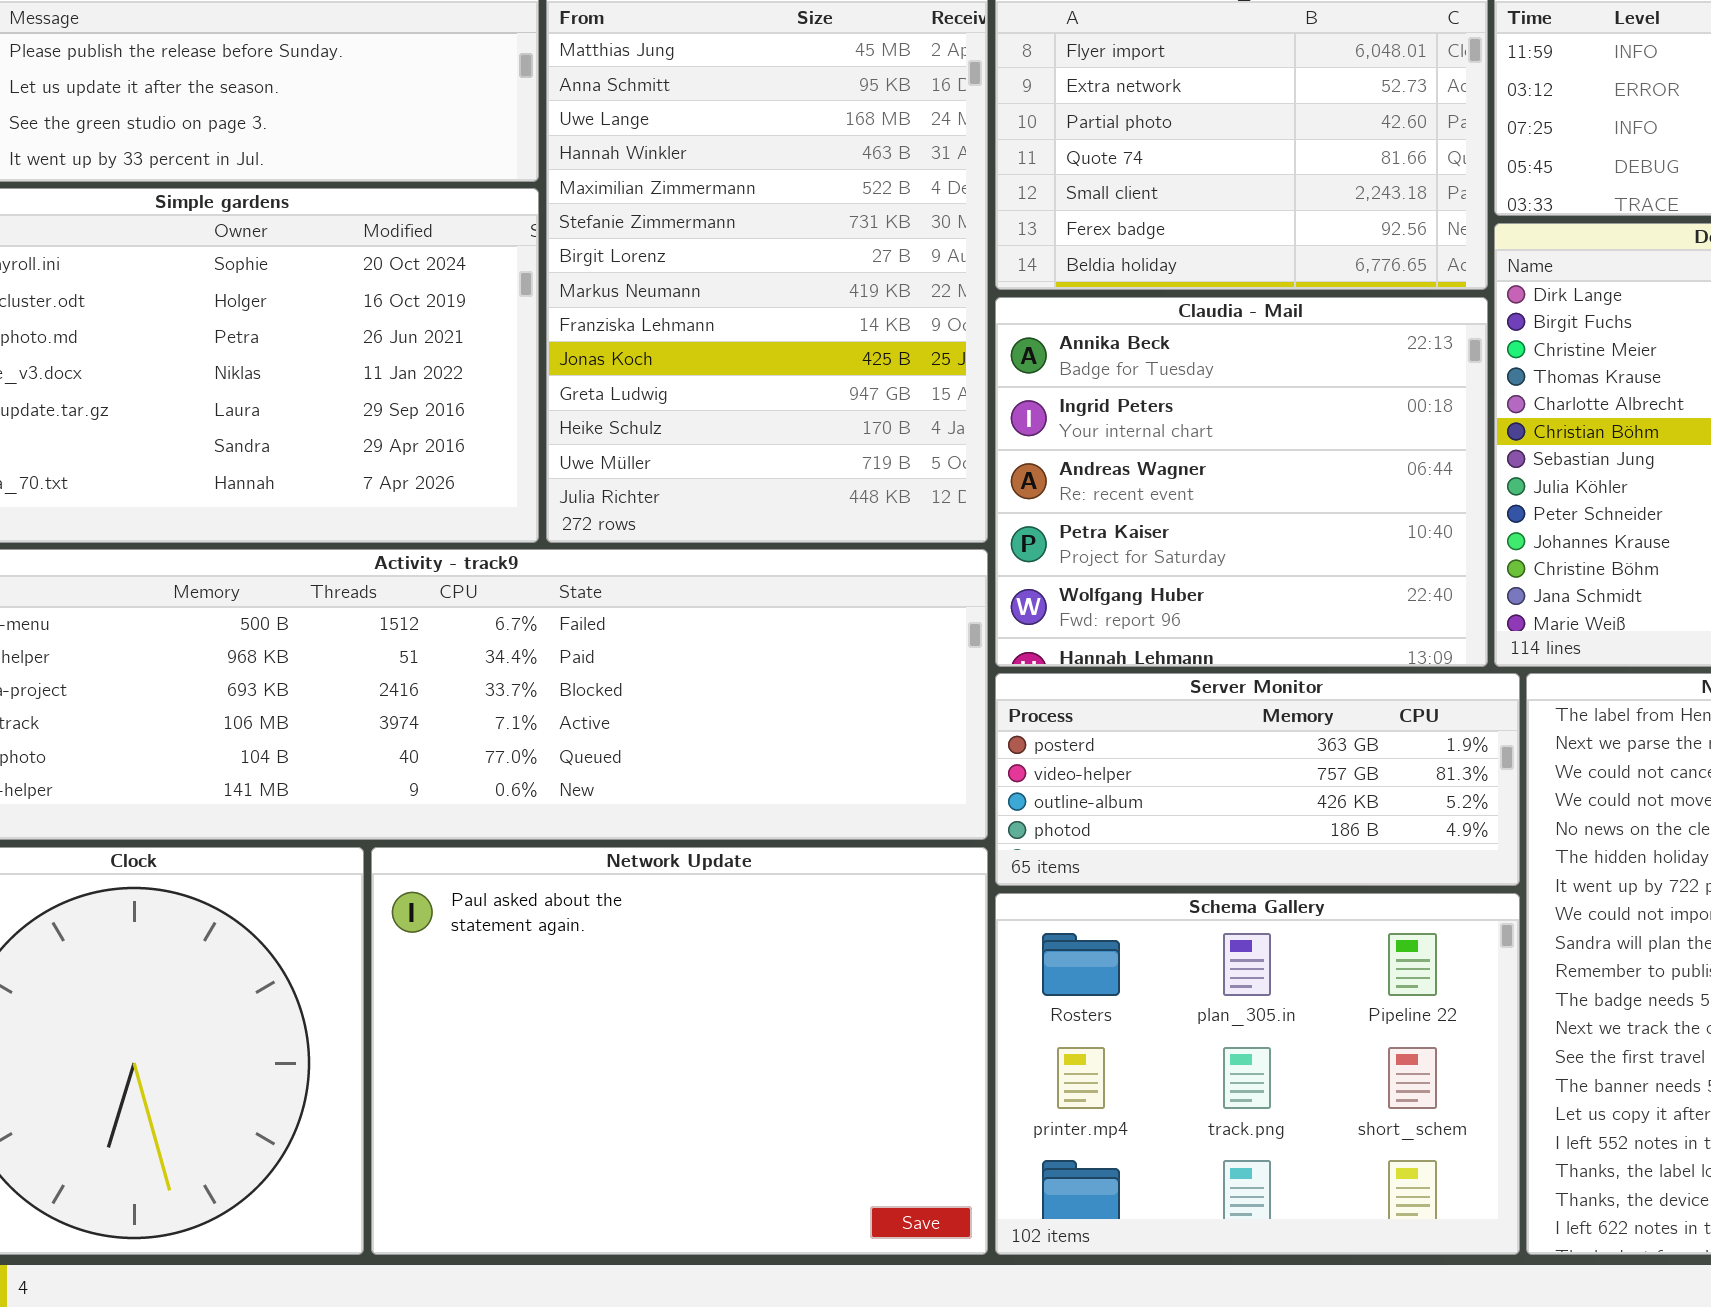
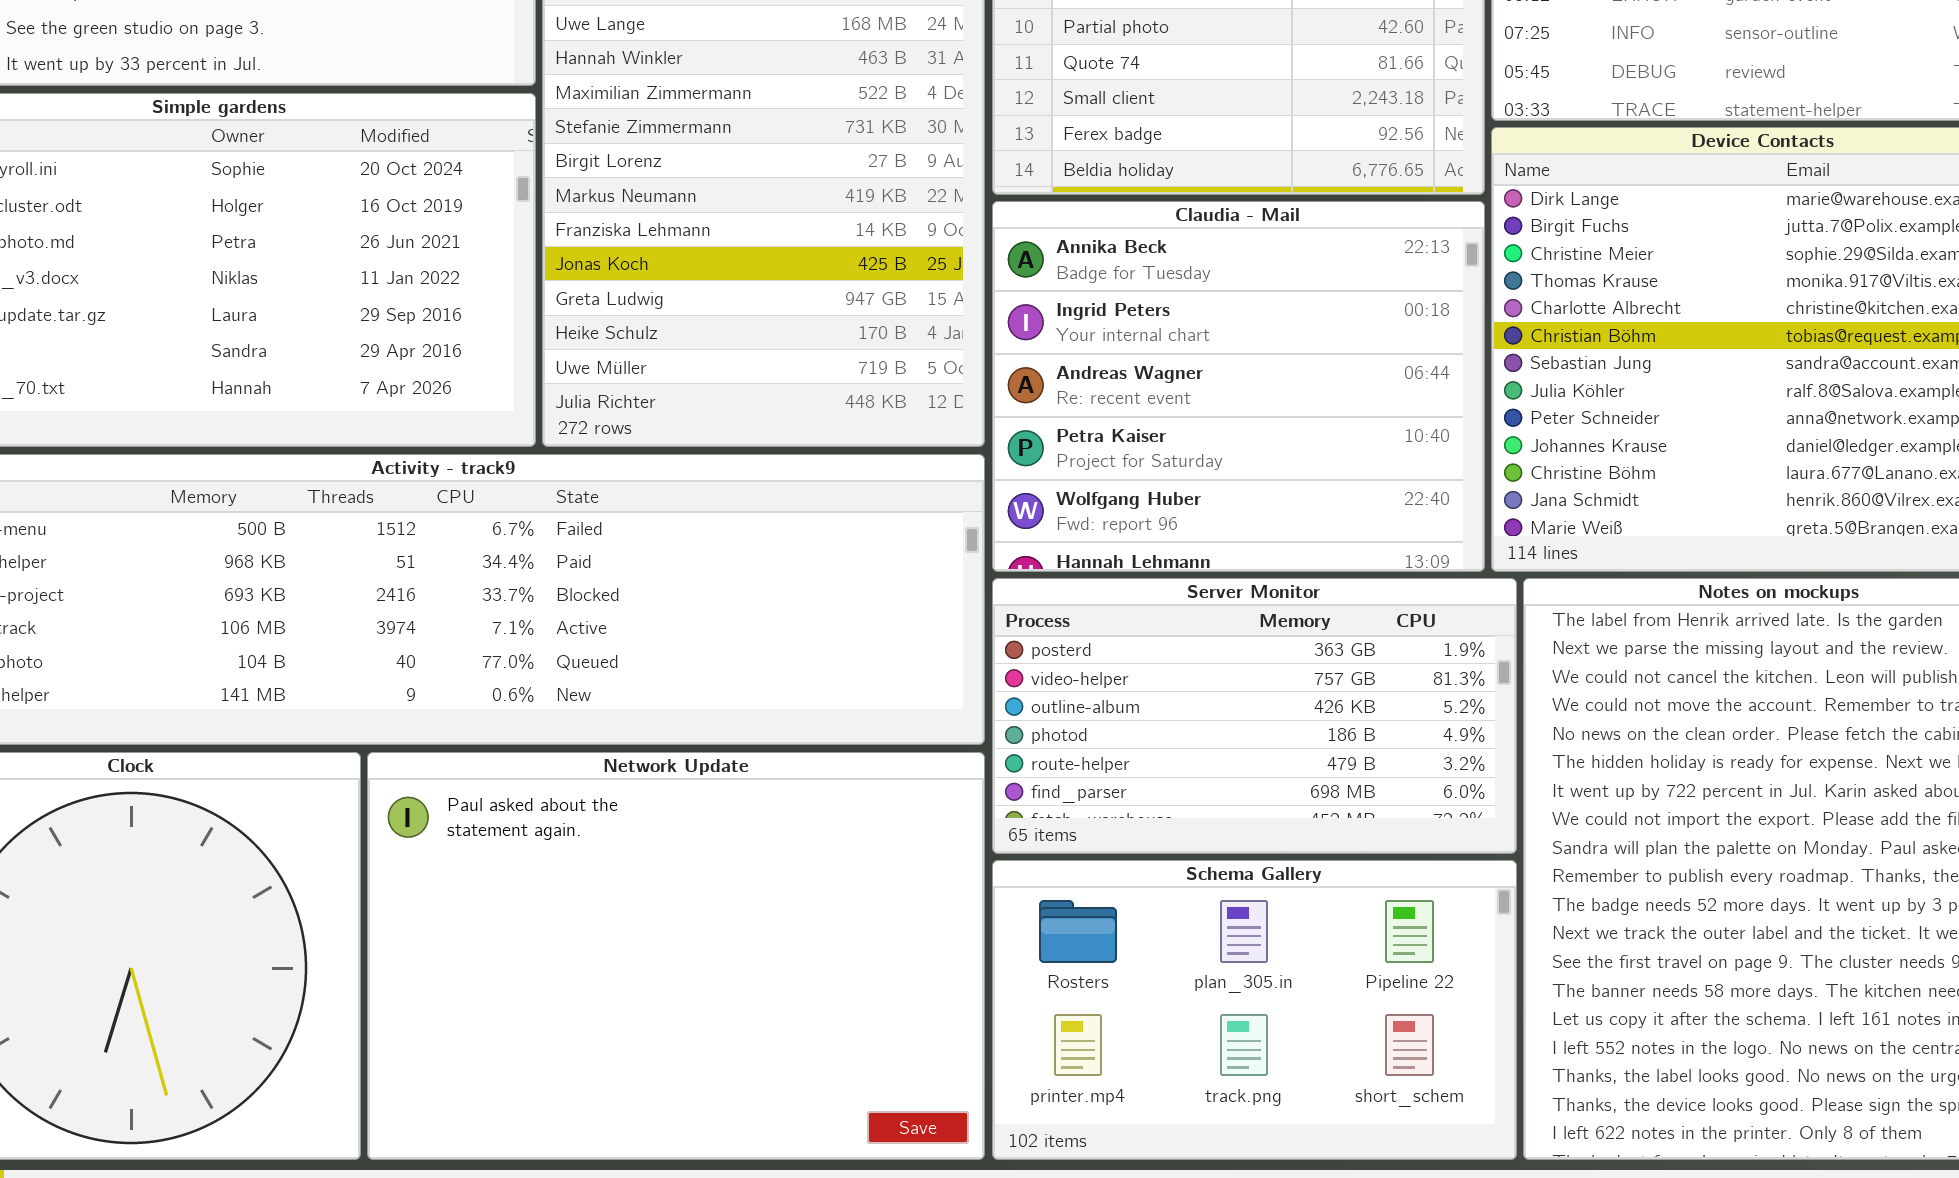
Server Monitor: [995,673,1520,886] -> [992,578,1517,854], resized
Schema Gallery: [995,893,1520,1255] -> [992,860,1517,1160], resized

